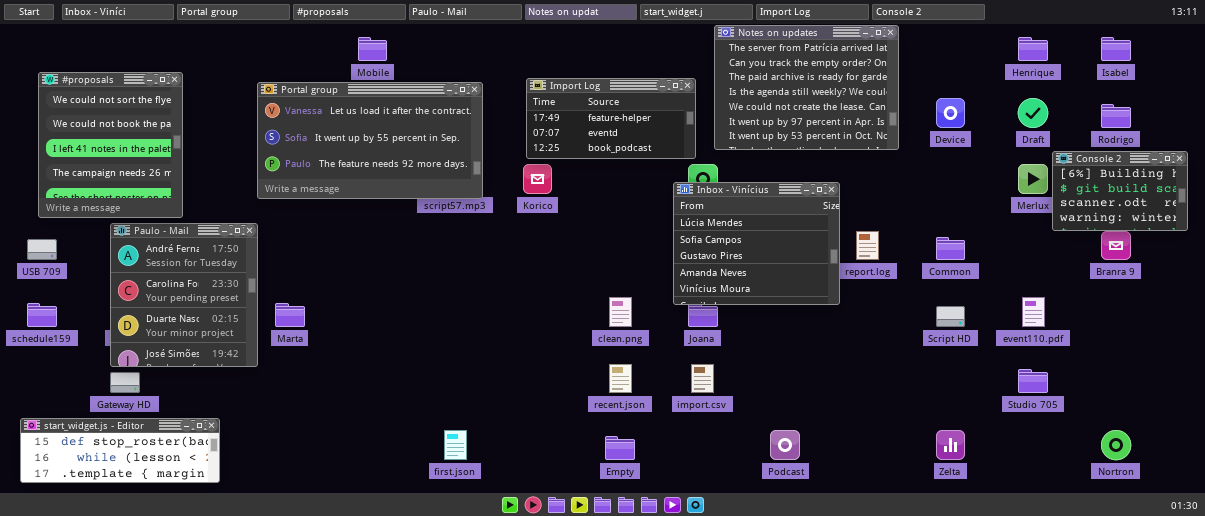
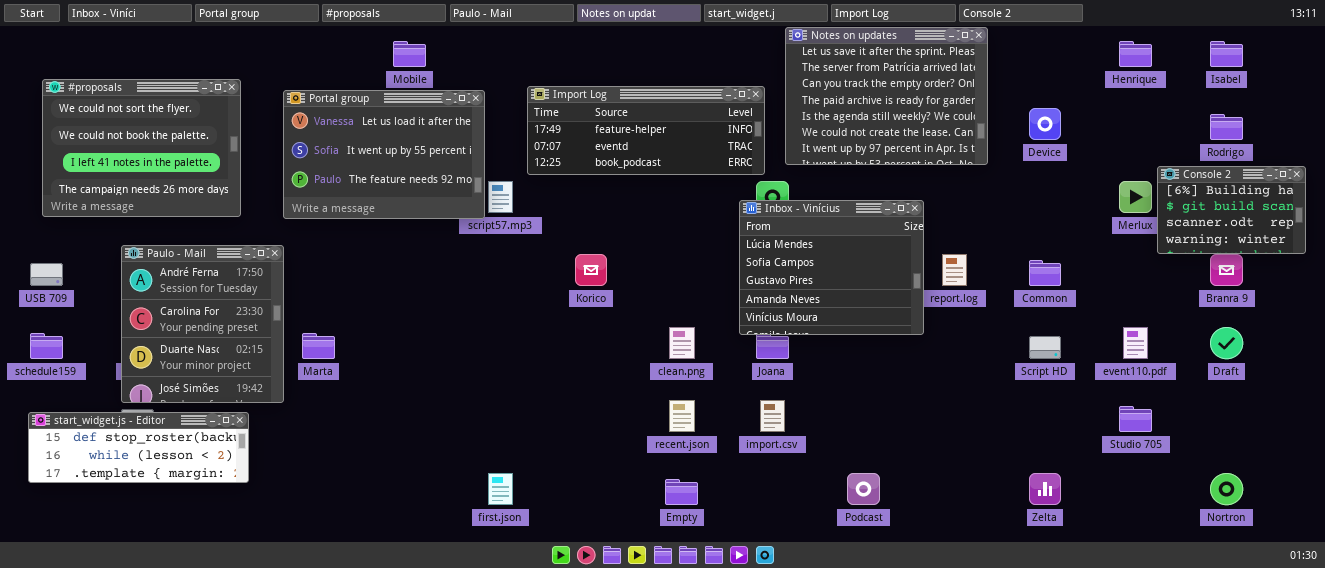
Notes on updates: [714,25,899,150] -> [785,27,988,165], scrolled up 1 row
#proposals: [38,72,183,218] -> [42,79,241,217], resized
Import Log: [526,78,696,159] -> [527,86,765,175], resized
Portal group: [257,82,483,199] -> [283,90,485,219], resized
Draft: [1018,98,1048,128] -> [1210,327,1243,359], moved
Korico: [523,164,552,194] -> [575,254,607,286], moved
start_widget.js - Editor: [20,418,220,483] -> [28,412,249,483], moved

